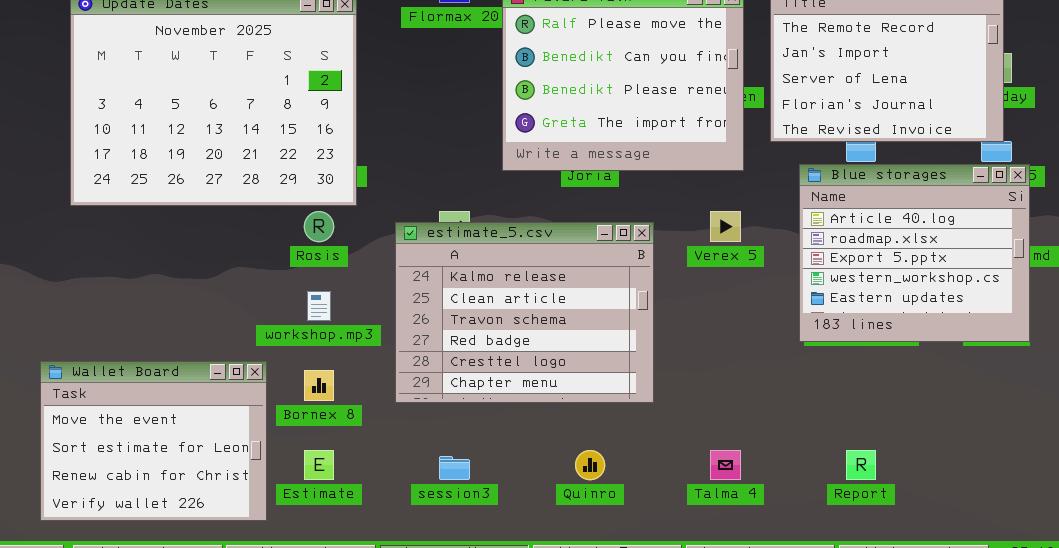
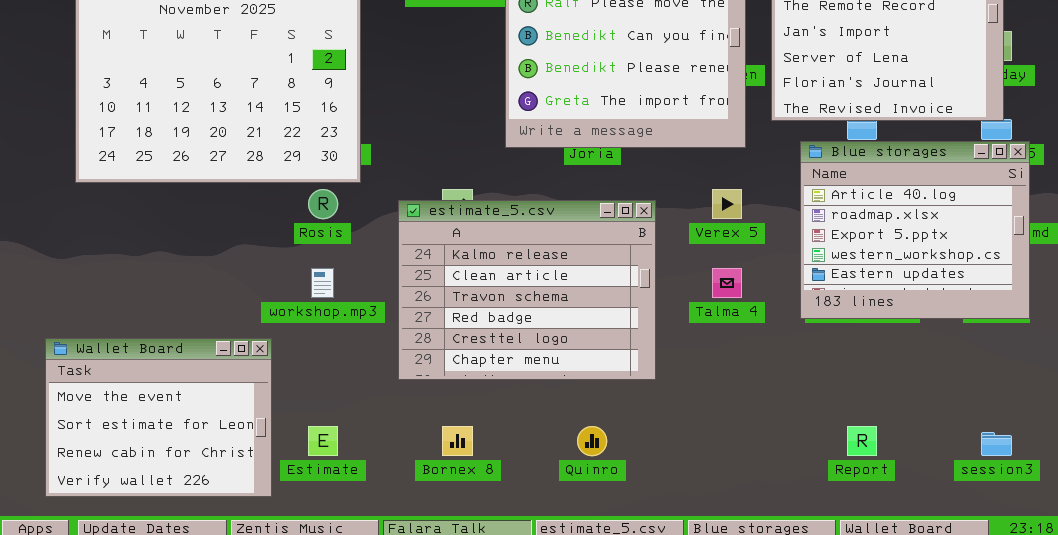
Bornex 8: [304,370,334,401] -> [442,426,473,456], moved
Talma 4: [710,450,741,480] -> [712,268,742,298], moved
session3: [439,456,470,480] -> [981,432,1012,456], moved

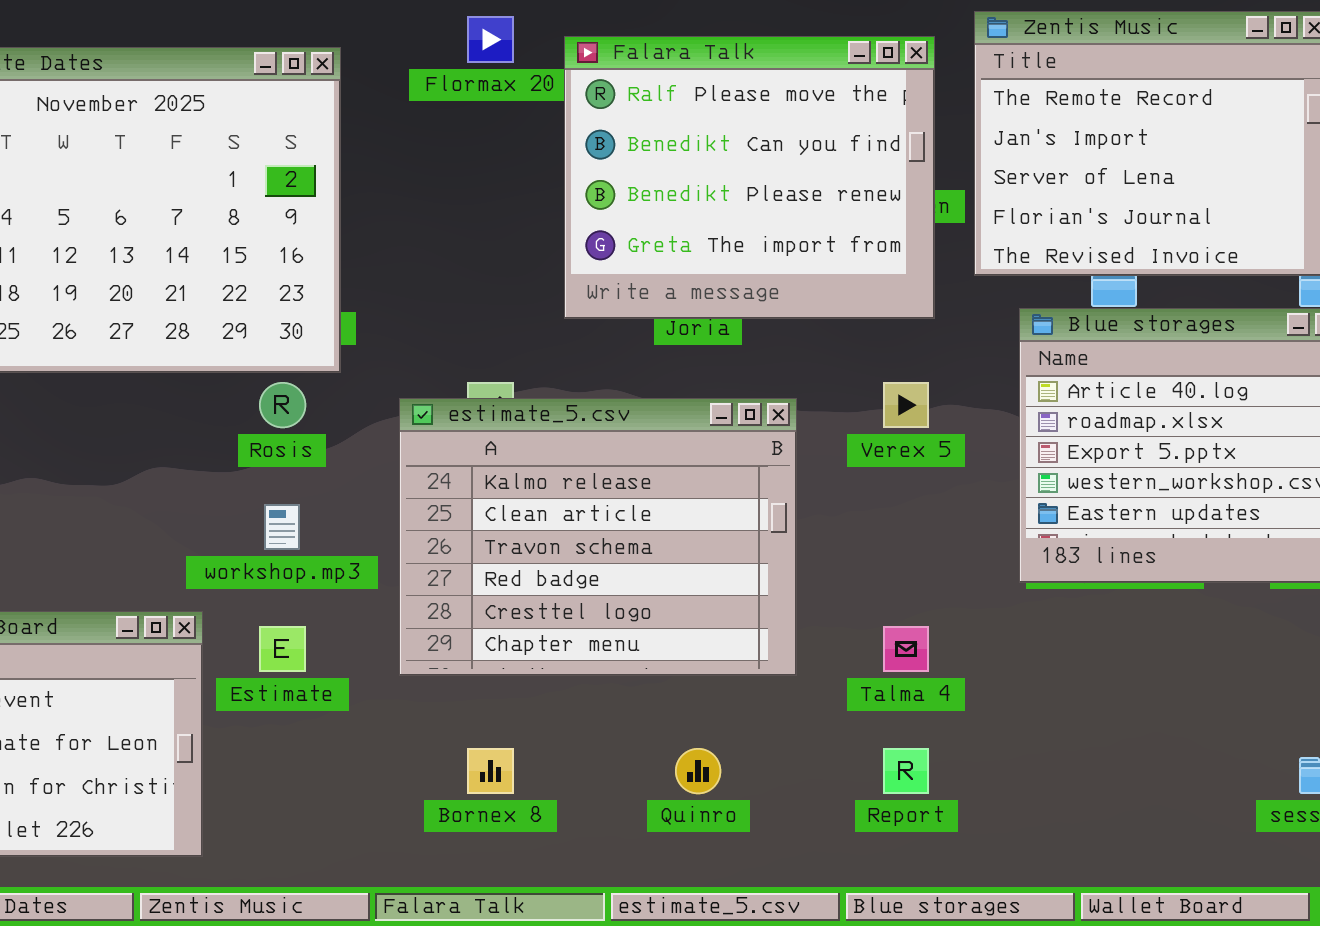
Talma 4: [712,268,742,298] -> [883,626,929,672], moved
Estimate: [308,426,338,456] -> [259,626,306,672], moved
Report: [847,426,877,456] -> [883,748,929,794], moved

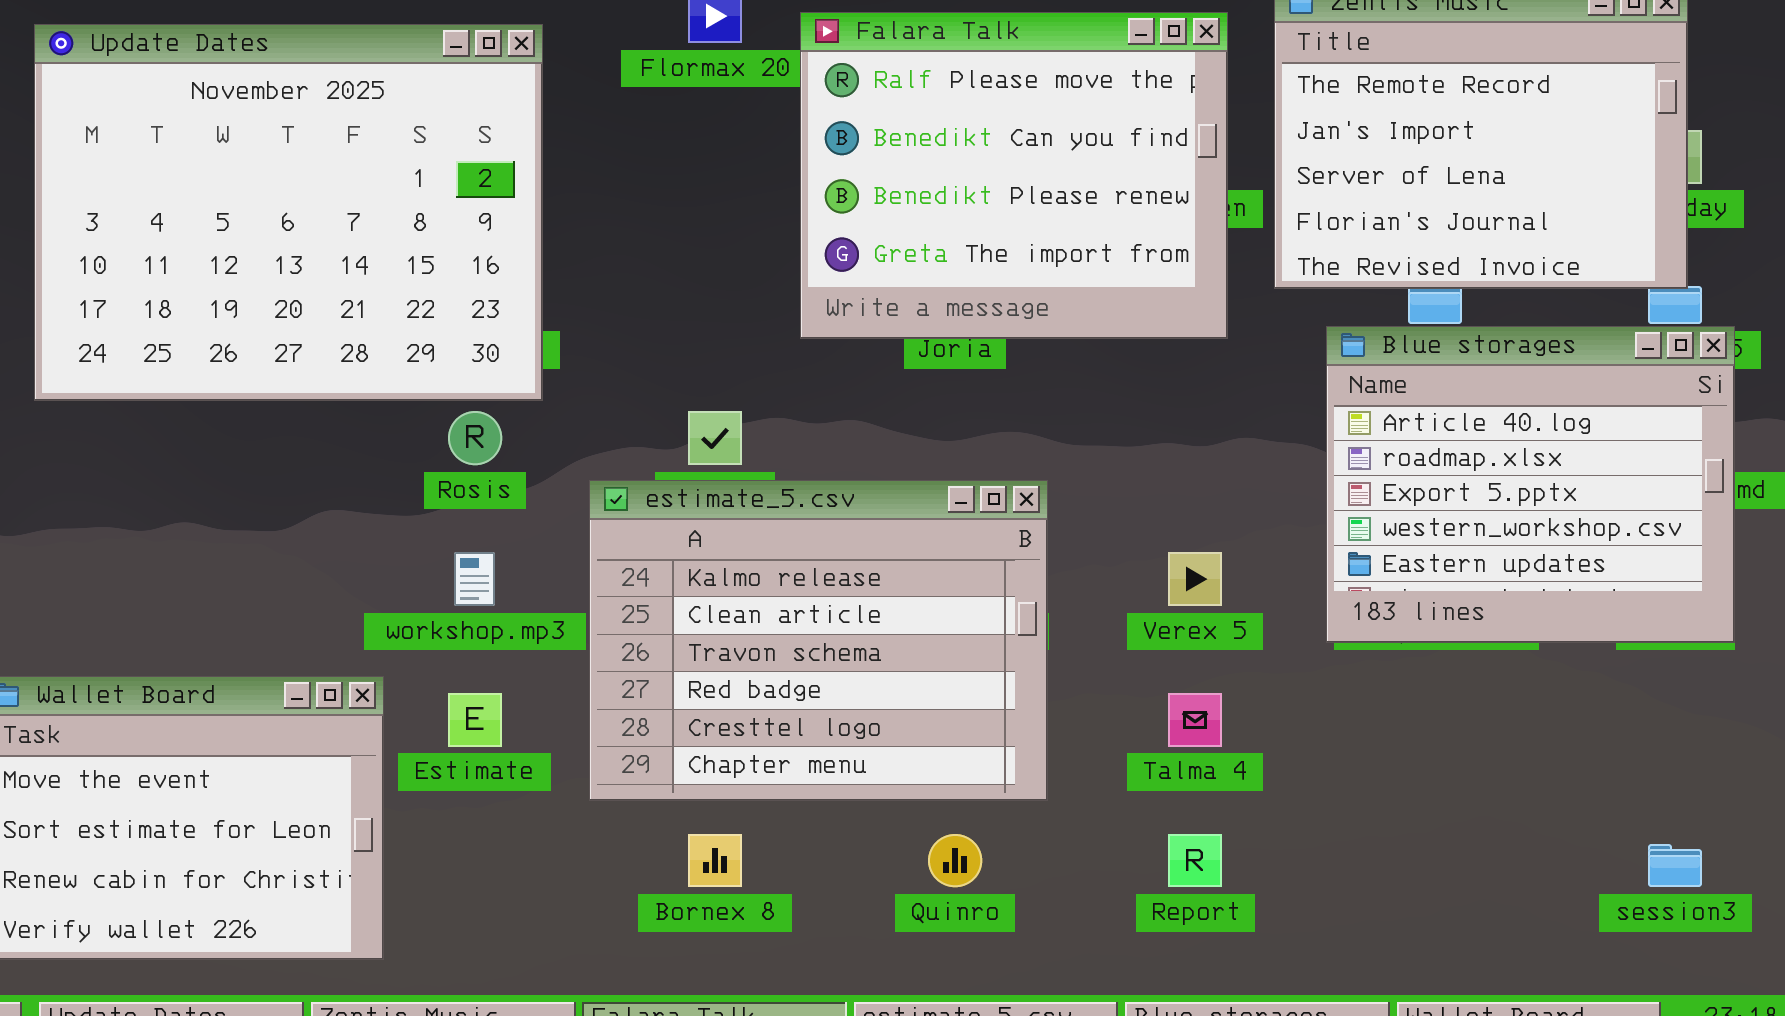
Verex 5: [883,382,929,428] -> [1168,552,1222,606], moved
estimate_5.csv: [399,398,797,676] -> [589,480,1048,801], moved

